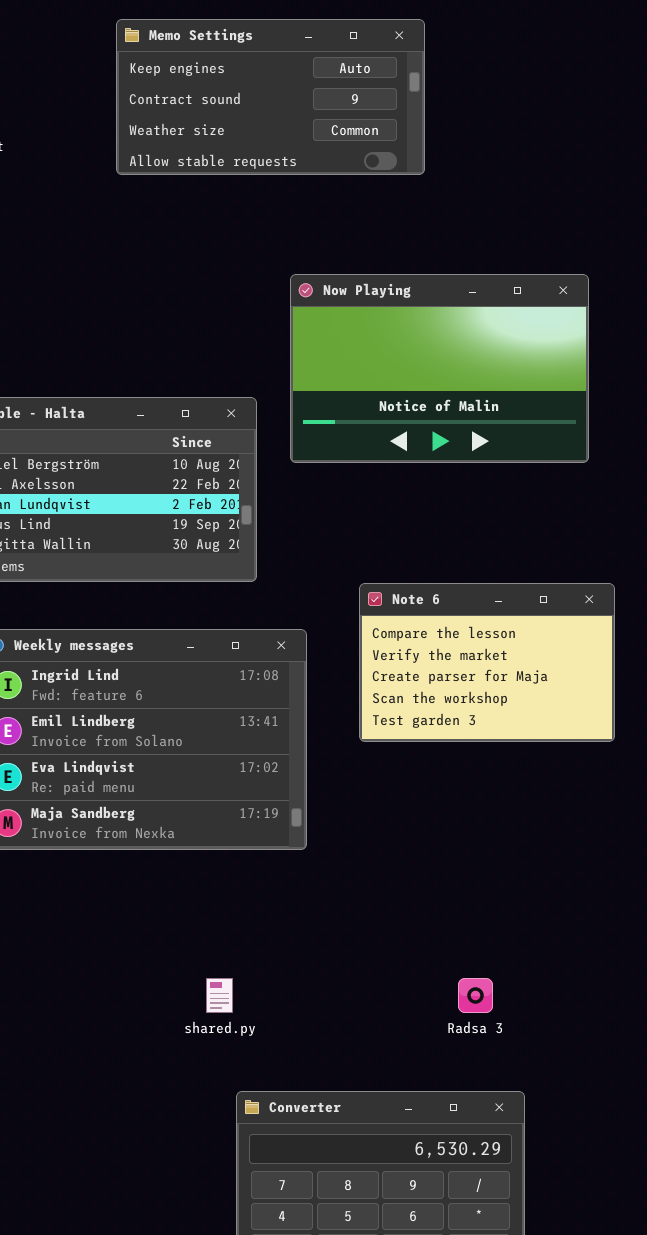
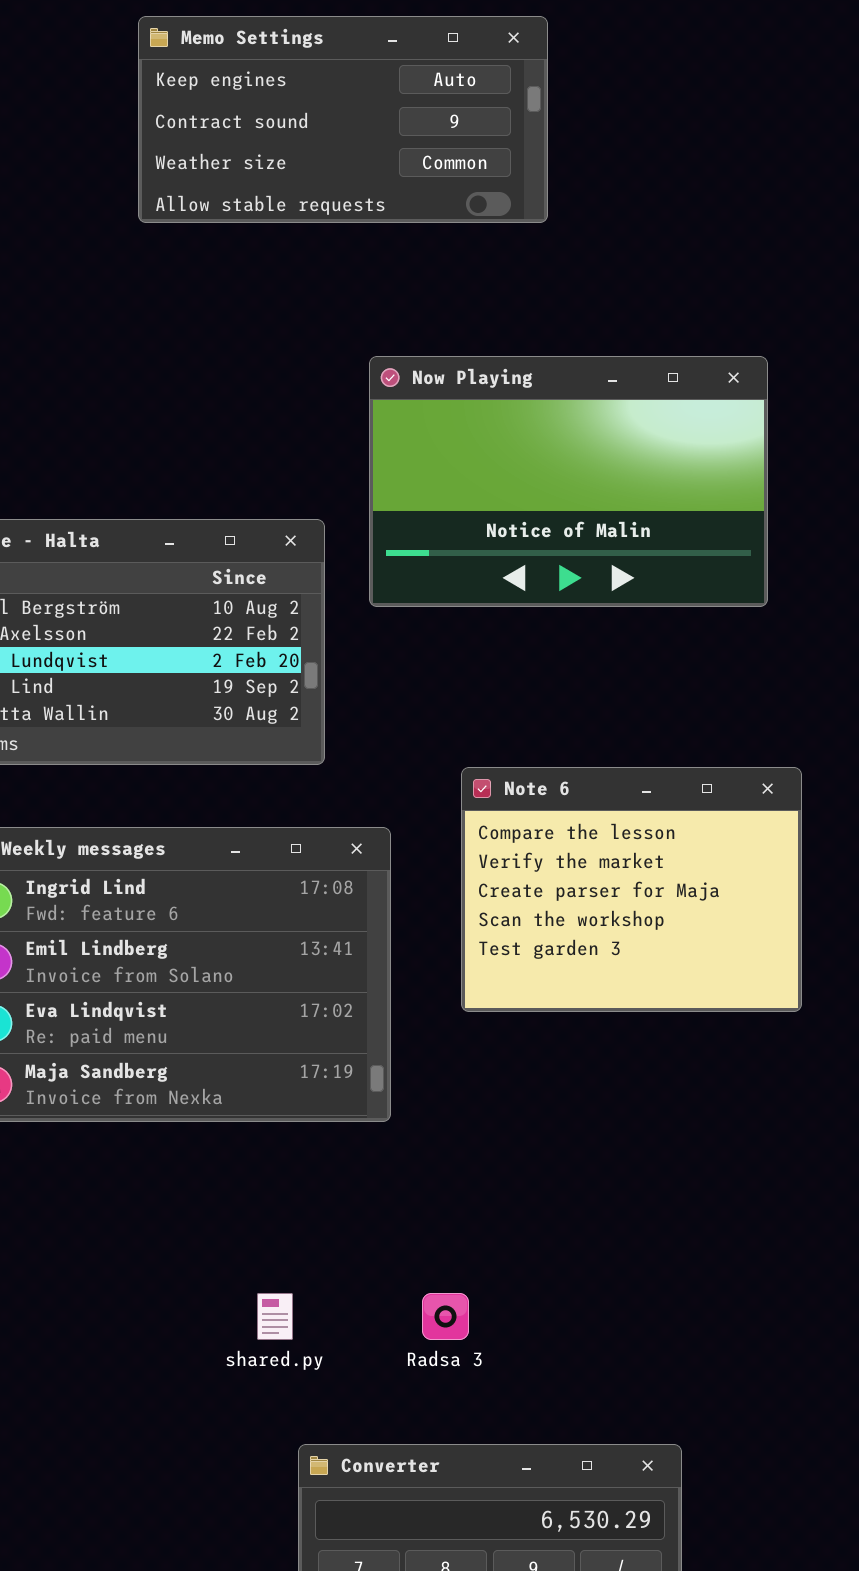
Note 6: [359,583,615,742] -> [461,767,802,1012], resized
Radsa 3: [458,978,493,1013] -> [422,1293,469,1340], moved

